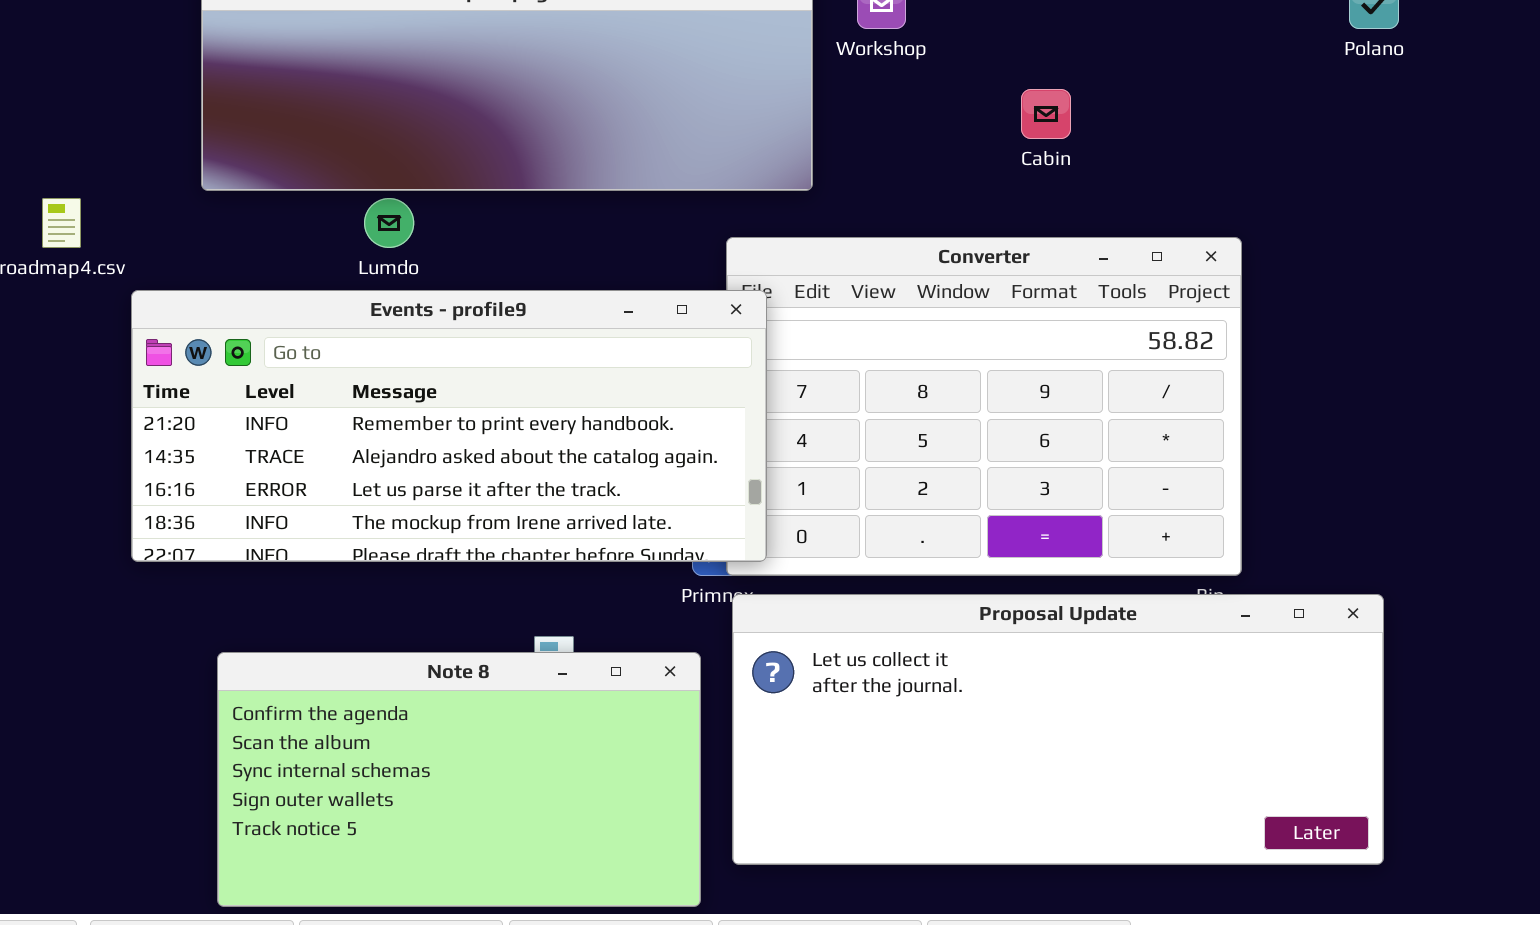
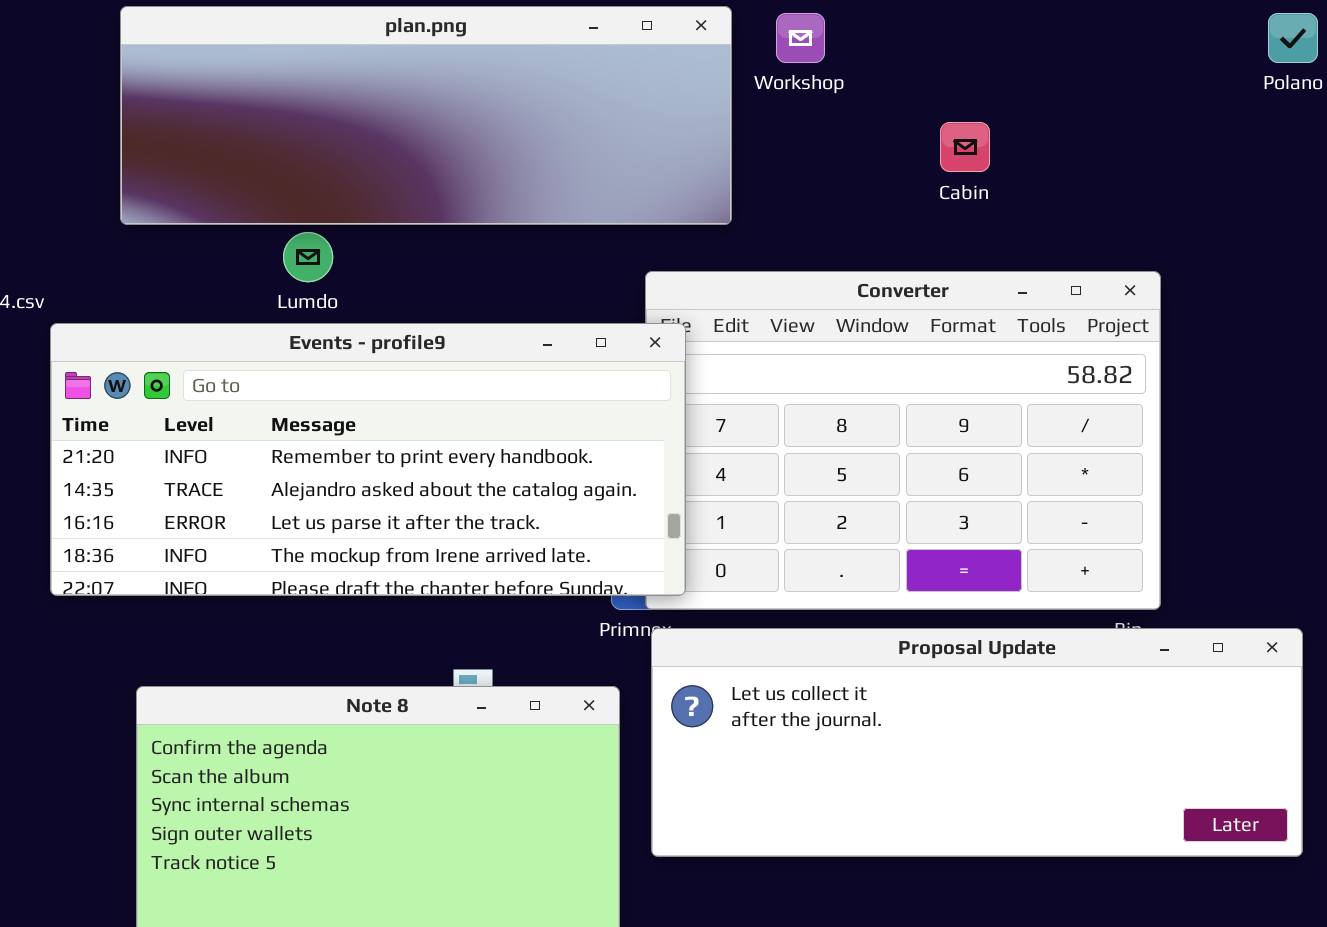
Proposal Update: [732,594,1384,865] -> [651,628,1303,857], resized

